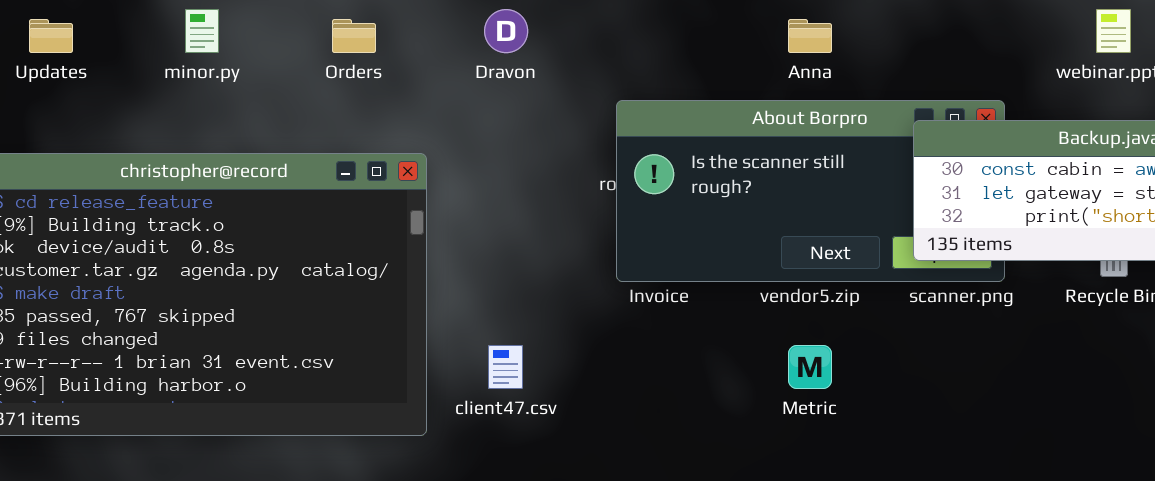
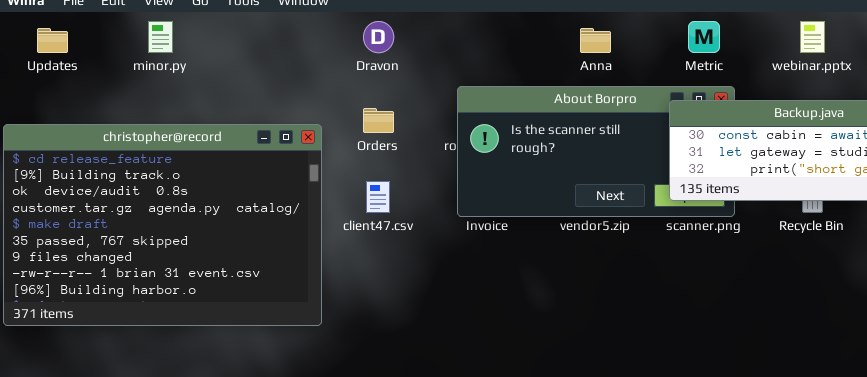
Orders: [332,19,376,53] -> [363,108,394,133], moved
client47.csv: [488,345,523,389] -> [366,181,390,213], moved
Metric: [788,345,832,389] -> [688,21,720,53], moved

